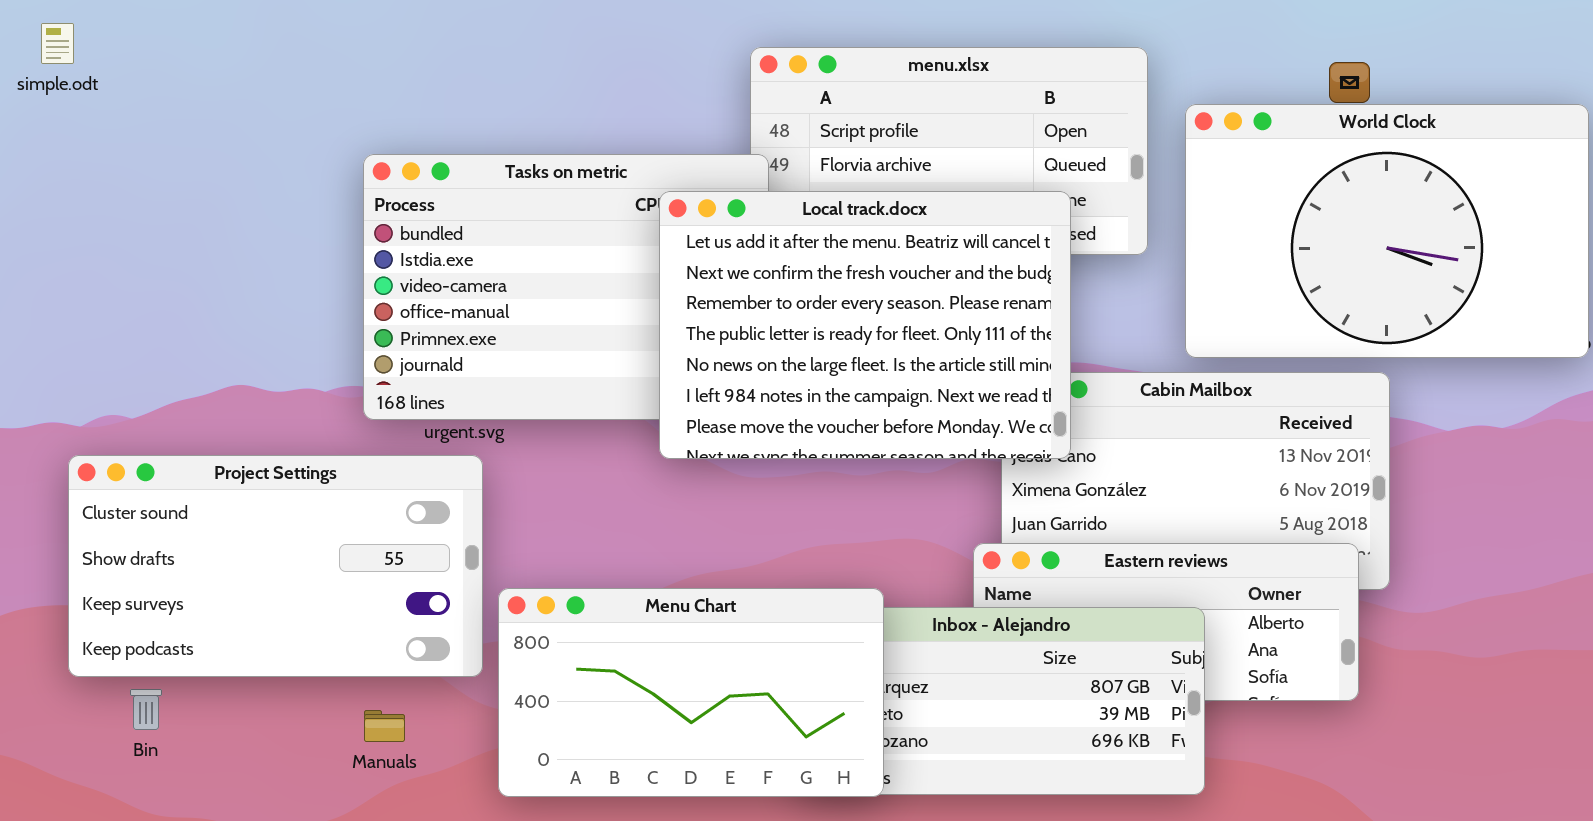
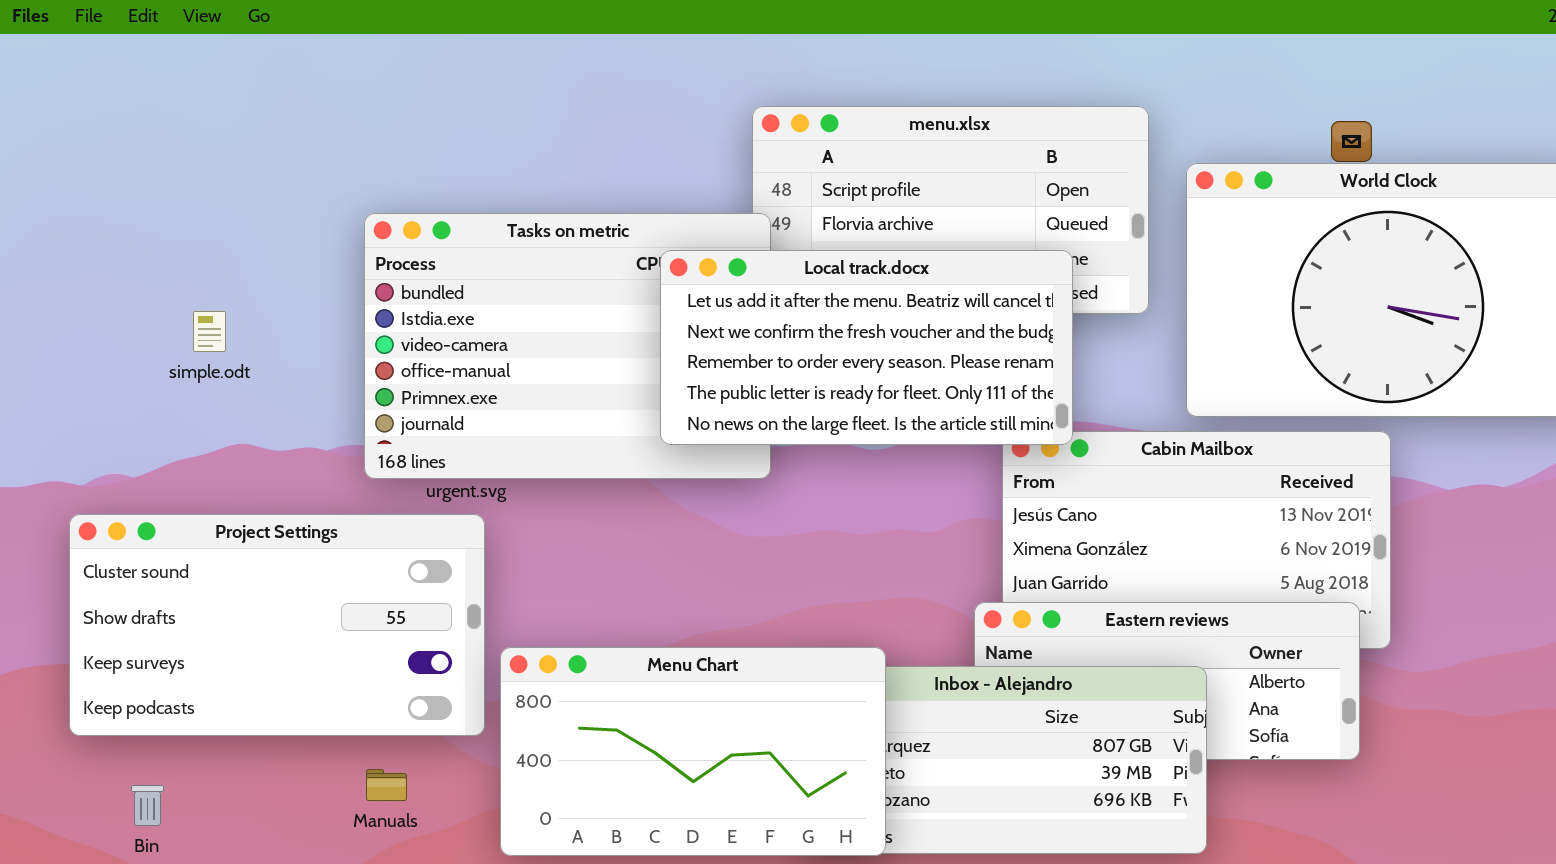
simple.odt: [41,23,74,64] -> [193,311,226,352], moved
Local track.docx: [659,191,1071,459] -> [660,250,1073,445], resized
Bin: [130,689,162,730] -> [131,785,164,826], moved

